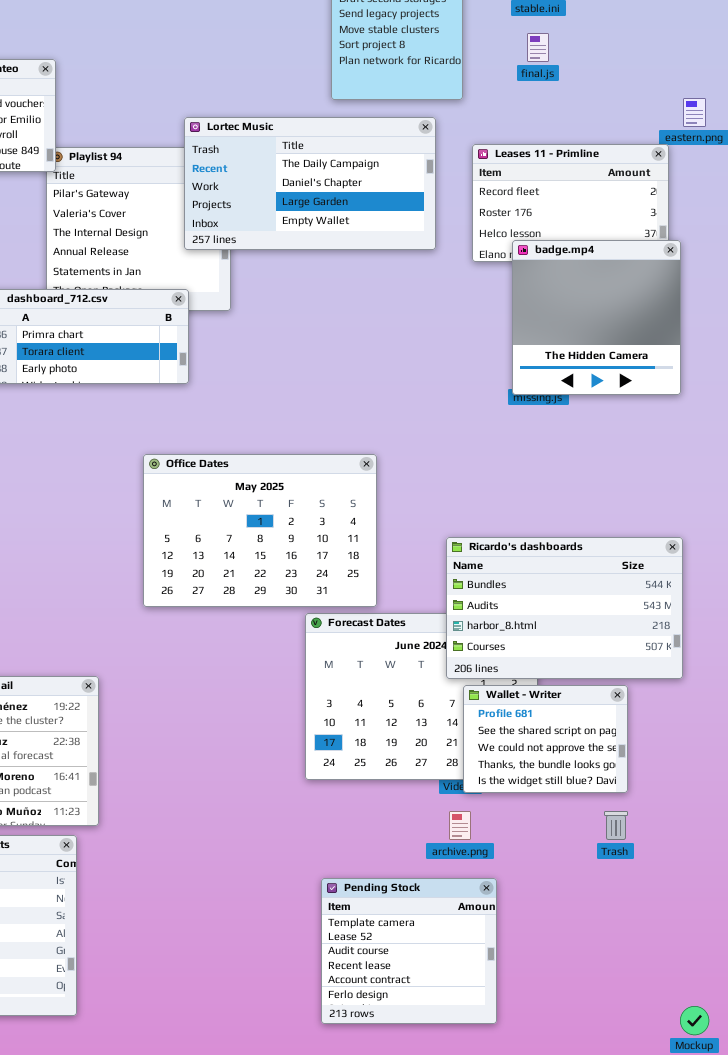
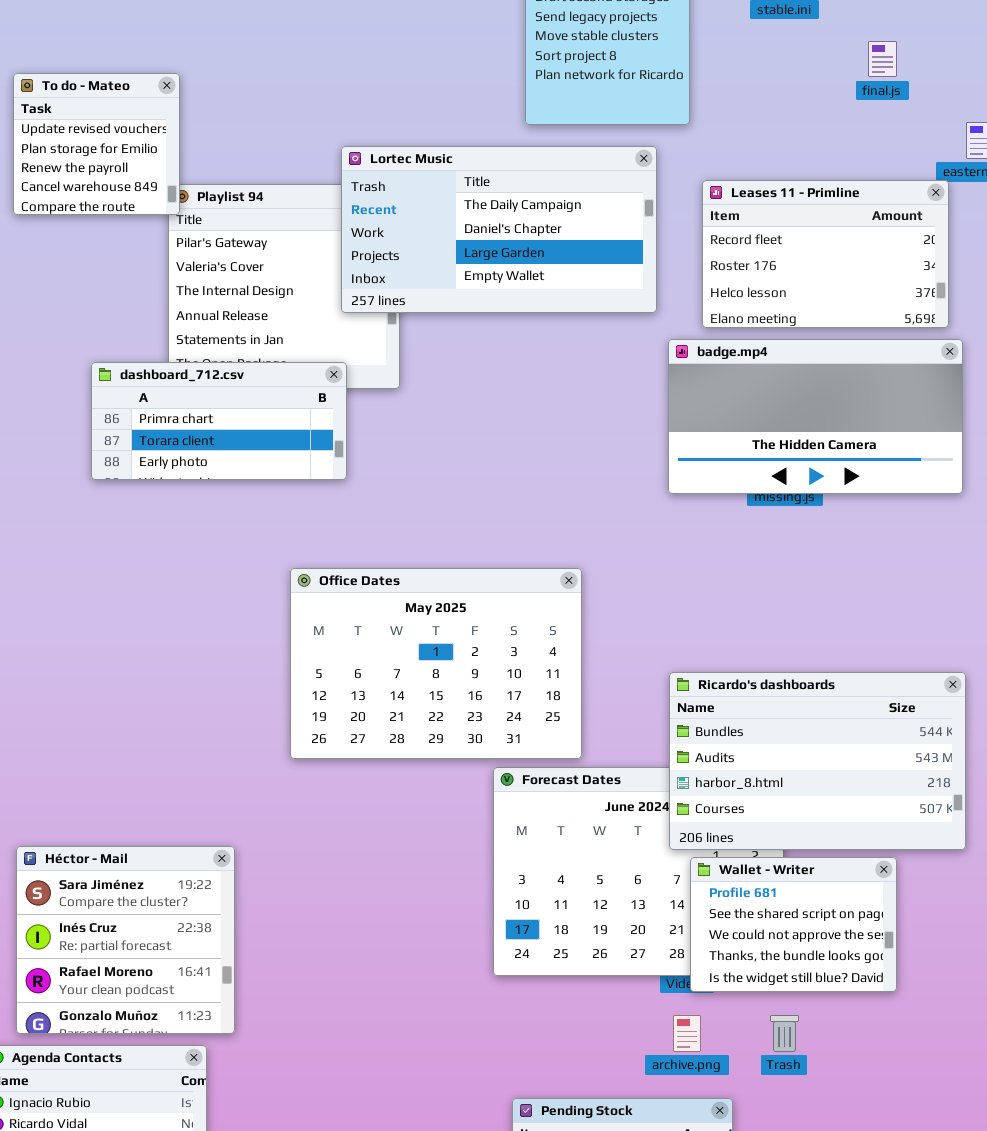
final.js: [527,33,549,62] -> [868,41,897,77], moved
badge.mp4: [512,240,681,395] -> [668,339,963,494], resized
Trash: [604,811,628,840] -> [770,1015,799,1052], moved

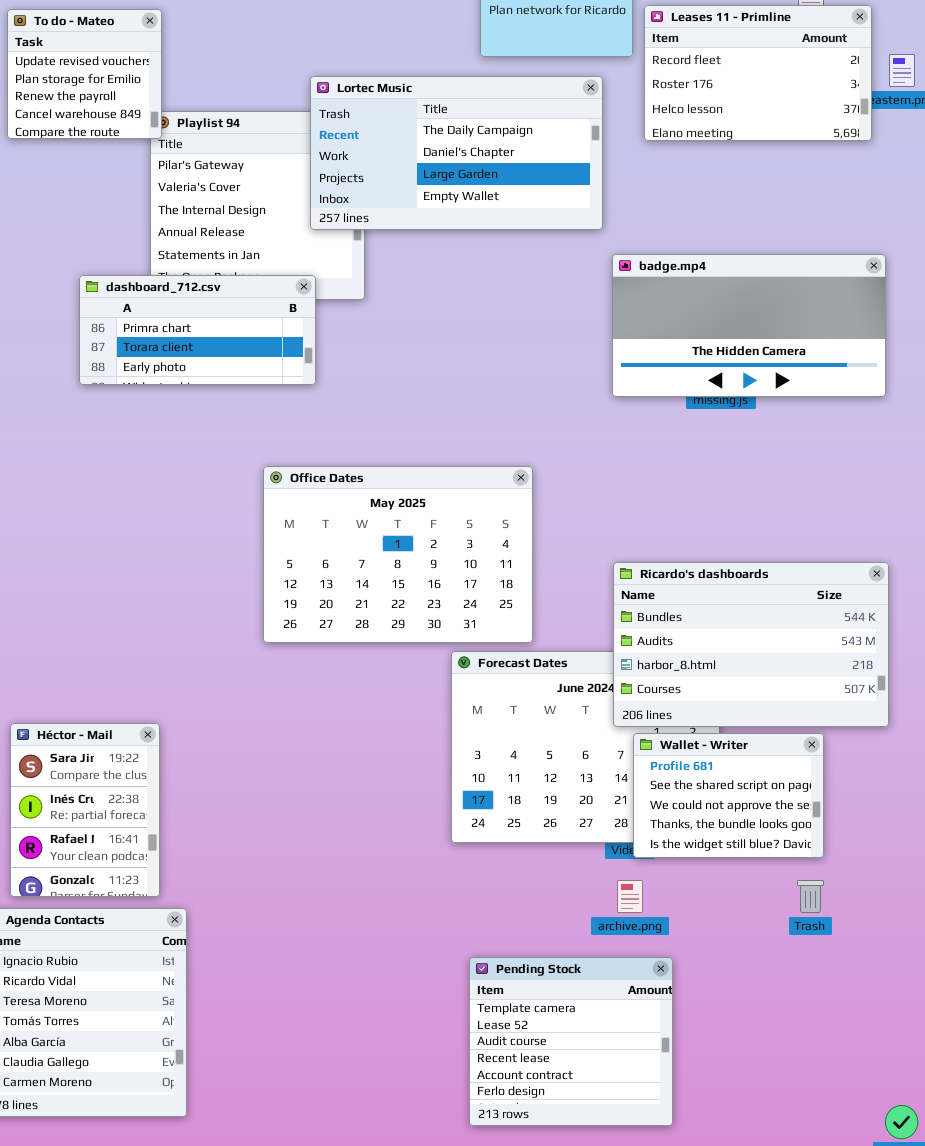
Leases 11 - Primline: [702,180,949,328] -> [644,5,872,141], moved
Héctor - Mail: [16,846,235,1034] -> [10,723,160,897], resized
Trash: [770,1015,799,1052] -> [797,880,824,913], moved

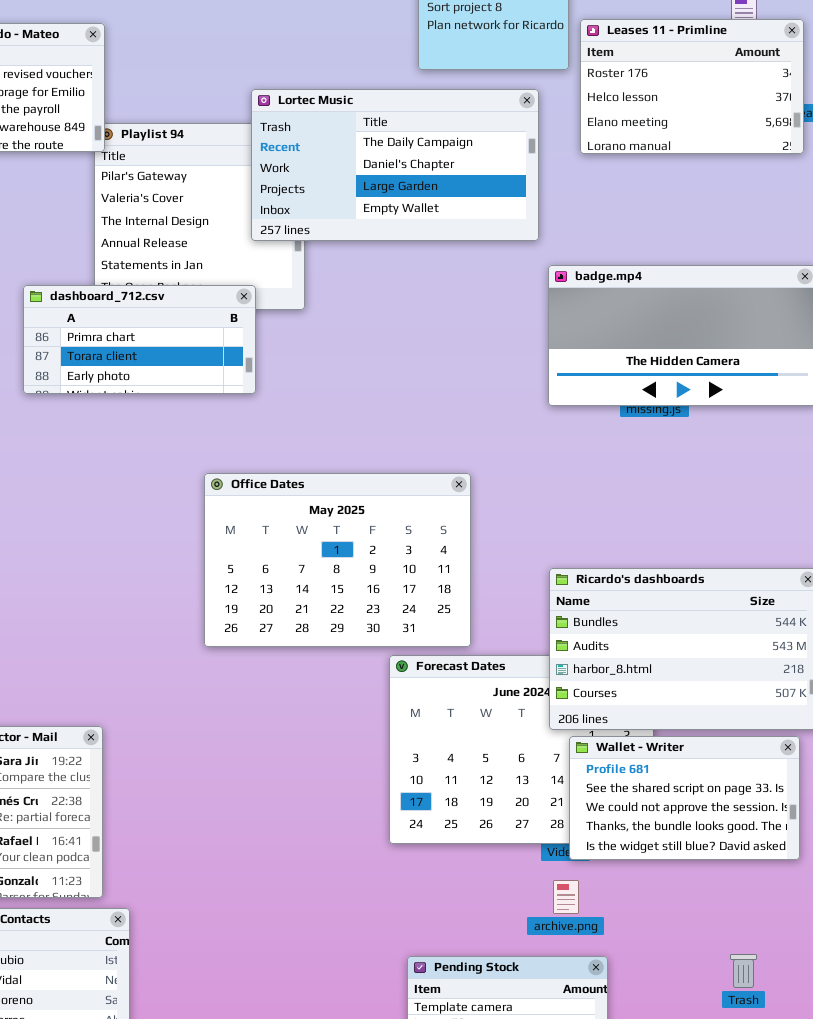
Leases 11 - Primline: [644,5,872,141] -> [580,19,804,154], scrolled down 1 row
Wallet - Writer: [633,733,824,858] -> [569,736,800,860], resized
Trash: [797,880,824,913] -> [730,954,757,988], moved

